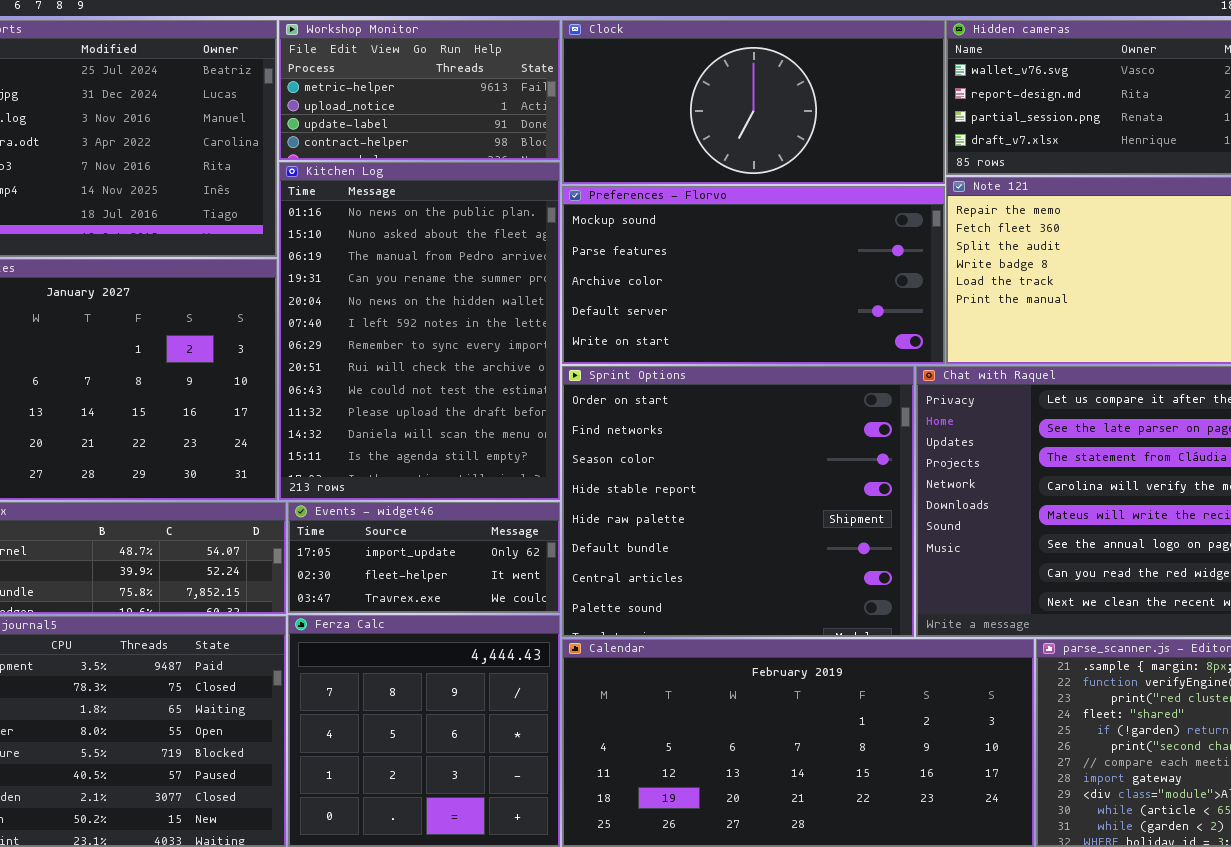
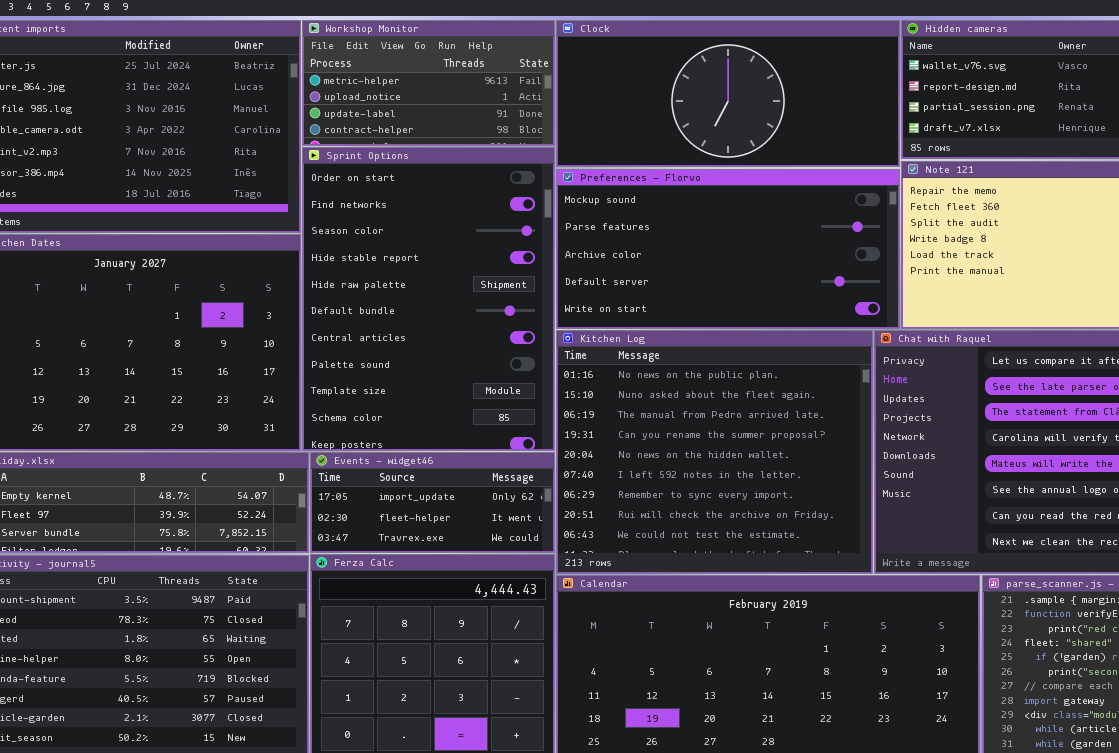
Kitchen Log: [279,162,560,500] -> [556,330,873,574], moved, resized
Sprint Options: [562,366,914,637] -> [302,147,555,451], moved, resized

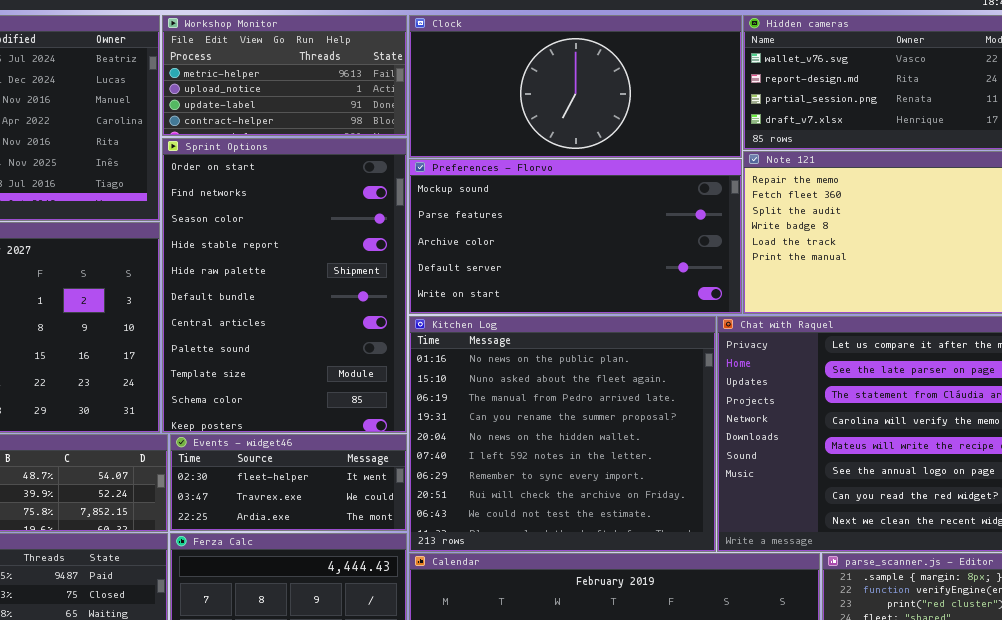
Events - widget46: [310,452,555,553] -> [170,434,407,531], scrolled down 1 row

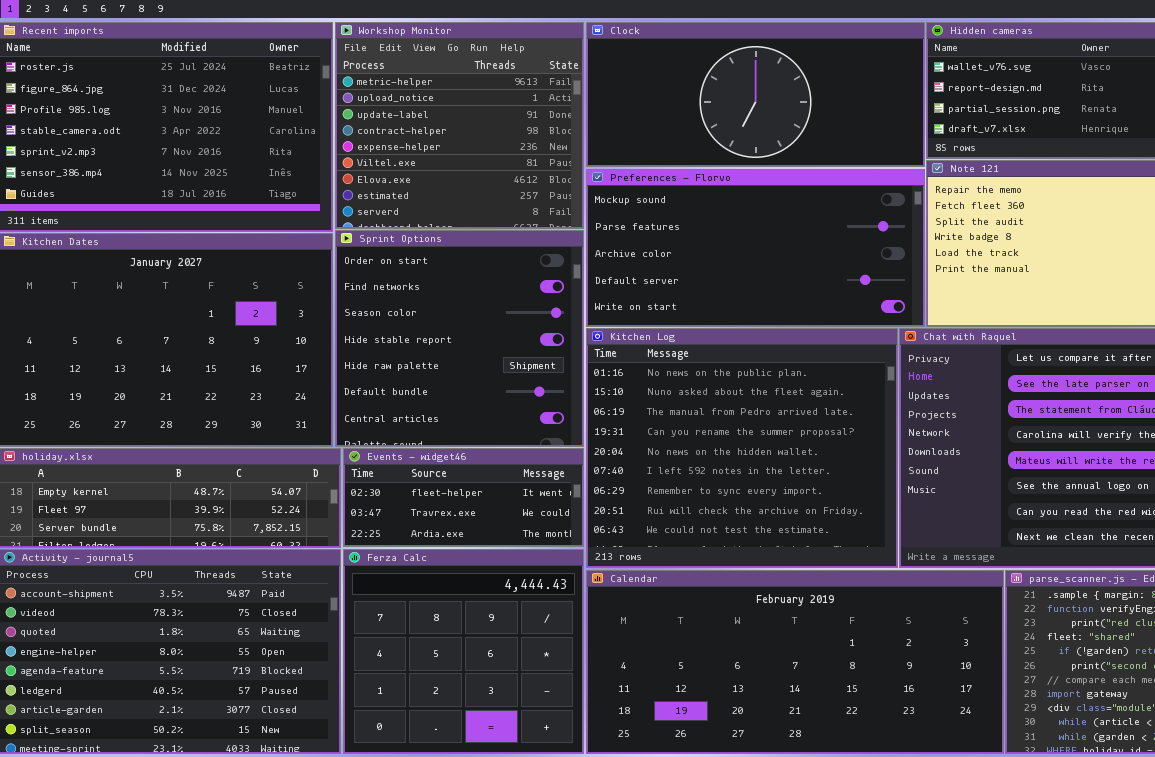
Workshop Monitor: [162,15,407,136] -> [335,22,584,229], resized
Sprint Options: [162,138,407,433] -> [335,230,584,447], resized

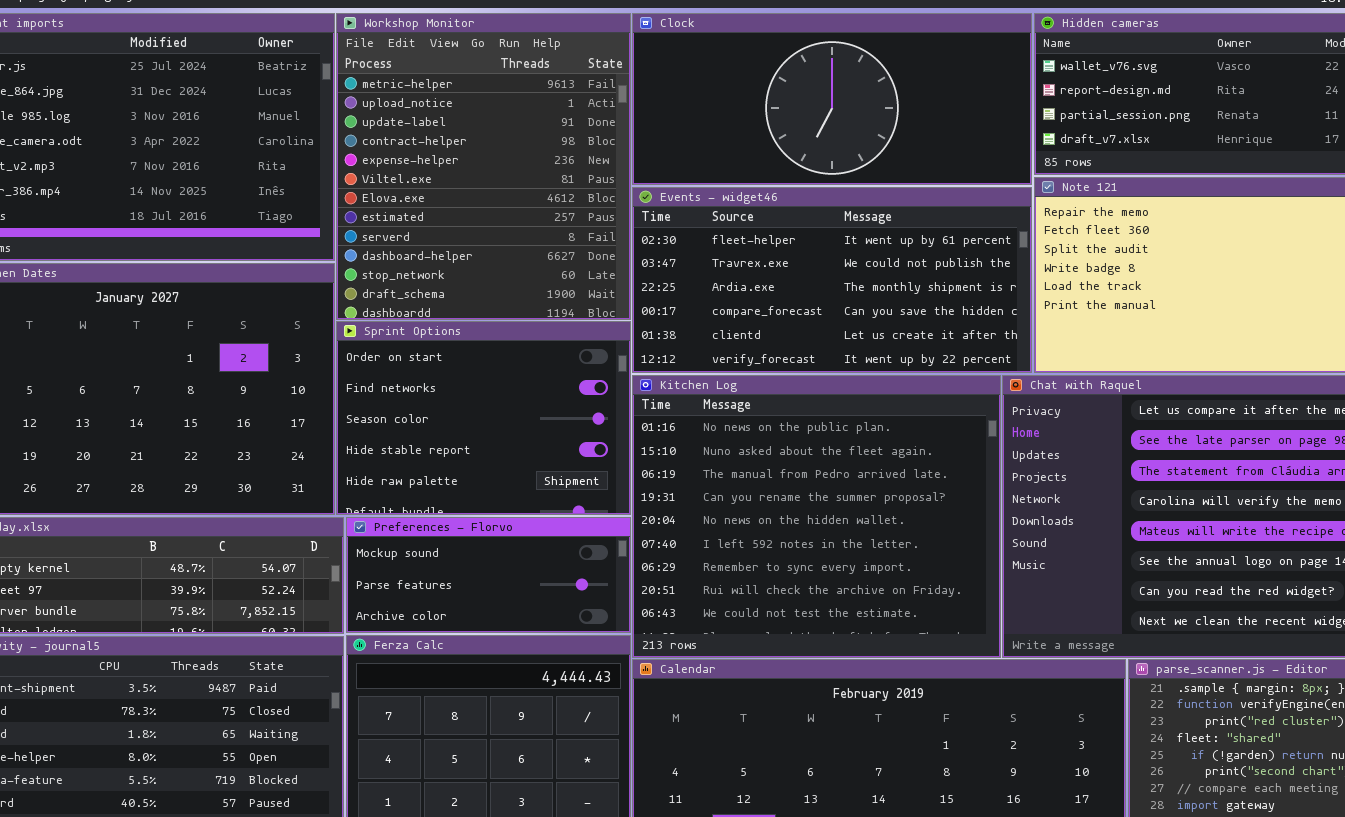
Workshop Monitor: [335,22,584,229] -> [336,13,631,320], resized
Preferences - Florvo: [586,169,925,327] -> [346,517,631,633], moved, resized
Sprint Options: [335,230,584,447] -> [336,321,631,515], resized
Events - widget46: [343,448,584,547] -> [632,187,1032,373], moved, resized

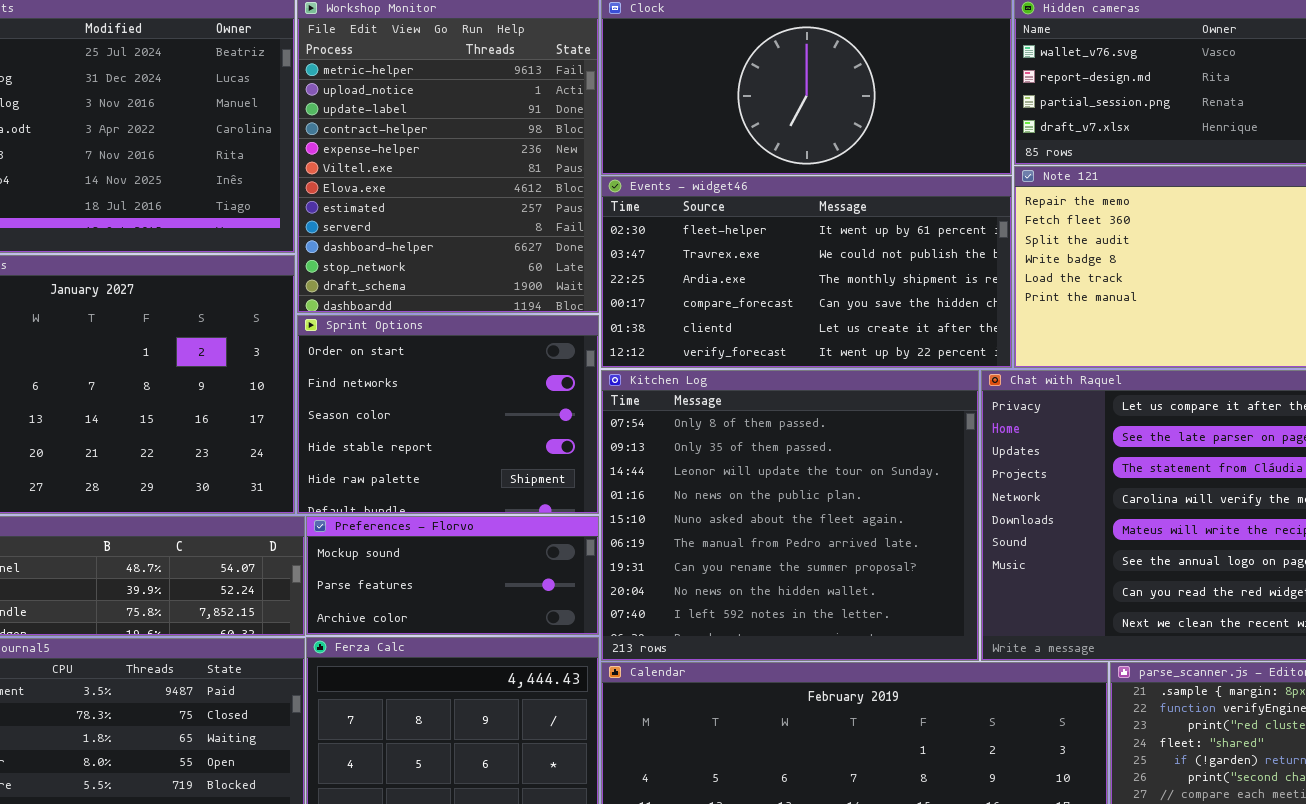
Kitchen Log: [632,375,1001,658] -> [601,370,979,661], scrolled up 3 rows

